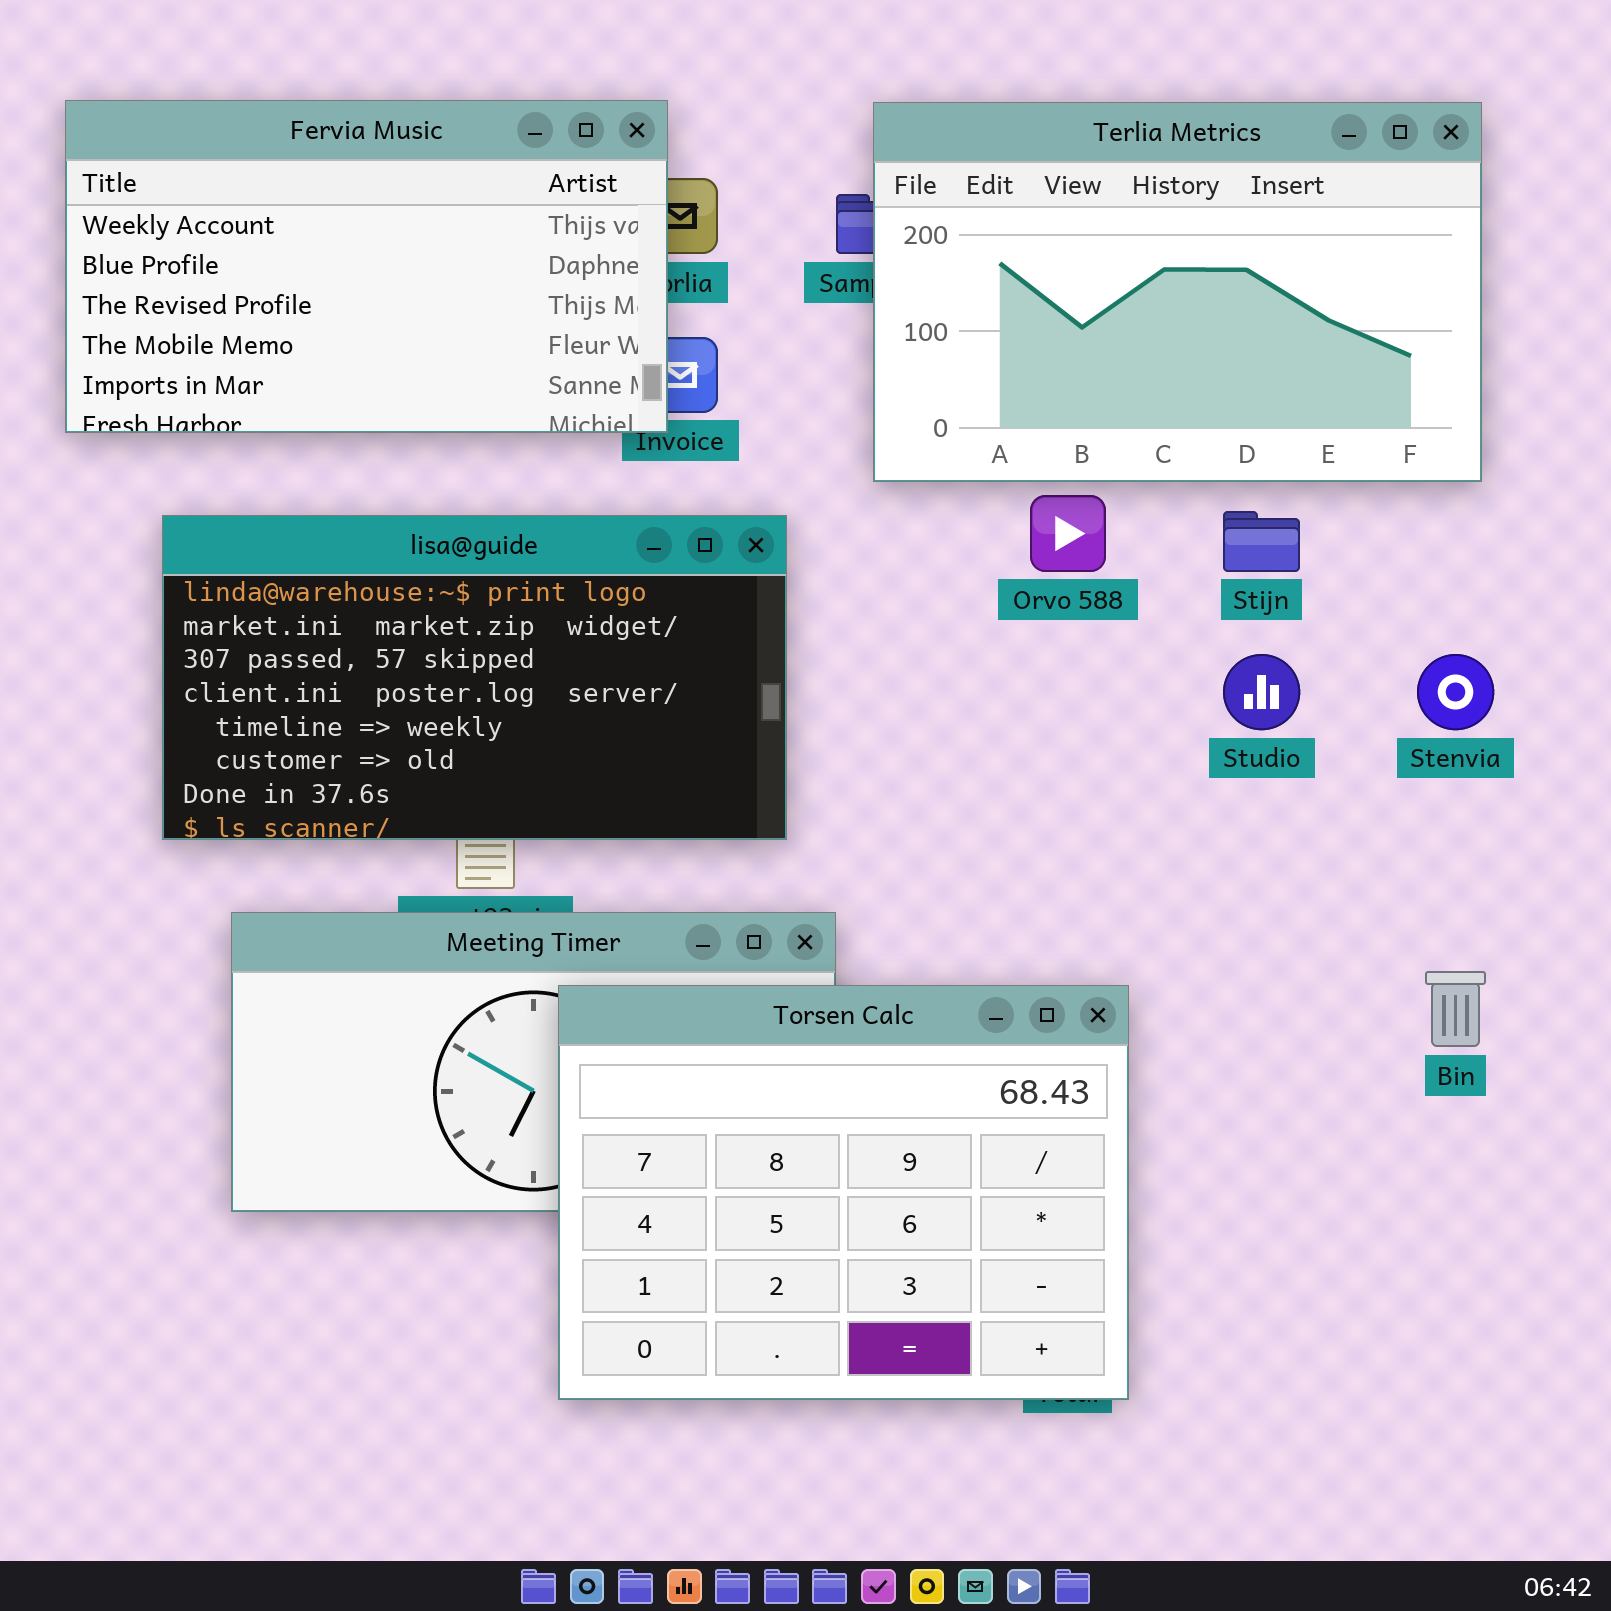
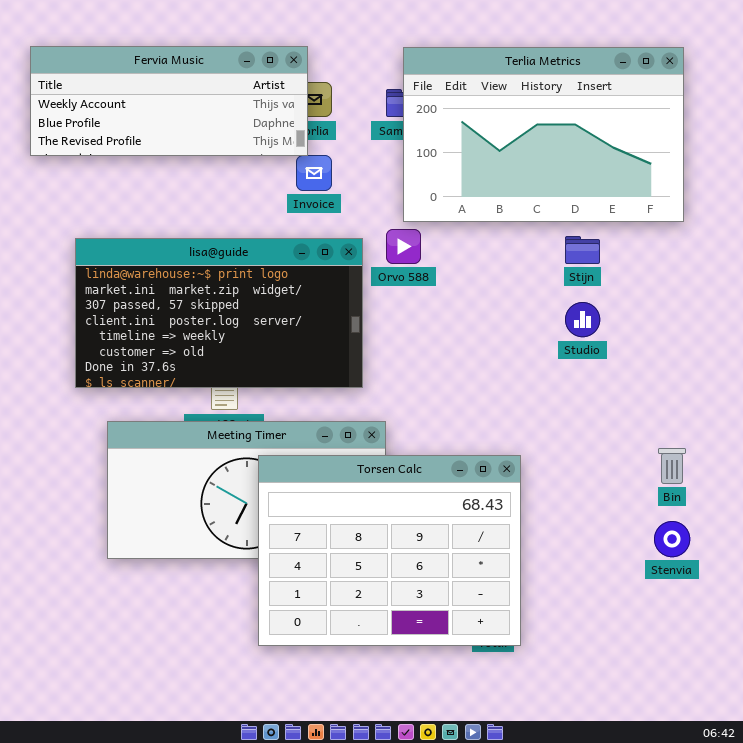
Fervia Music: [65,100,668,433] -> [30,46,308,156], resized
Orvo 588: [1030,495,1106,572] -> [386,229,421,264], moved
Stenvia: [1417,654,1494,730] -> [654,521,690,557], moved

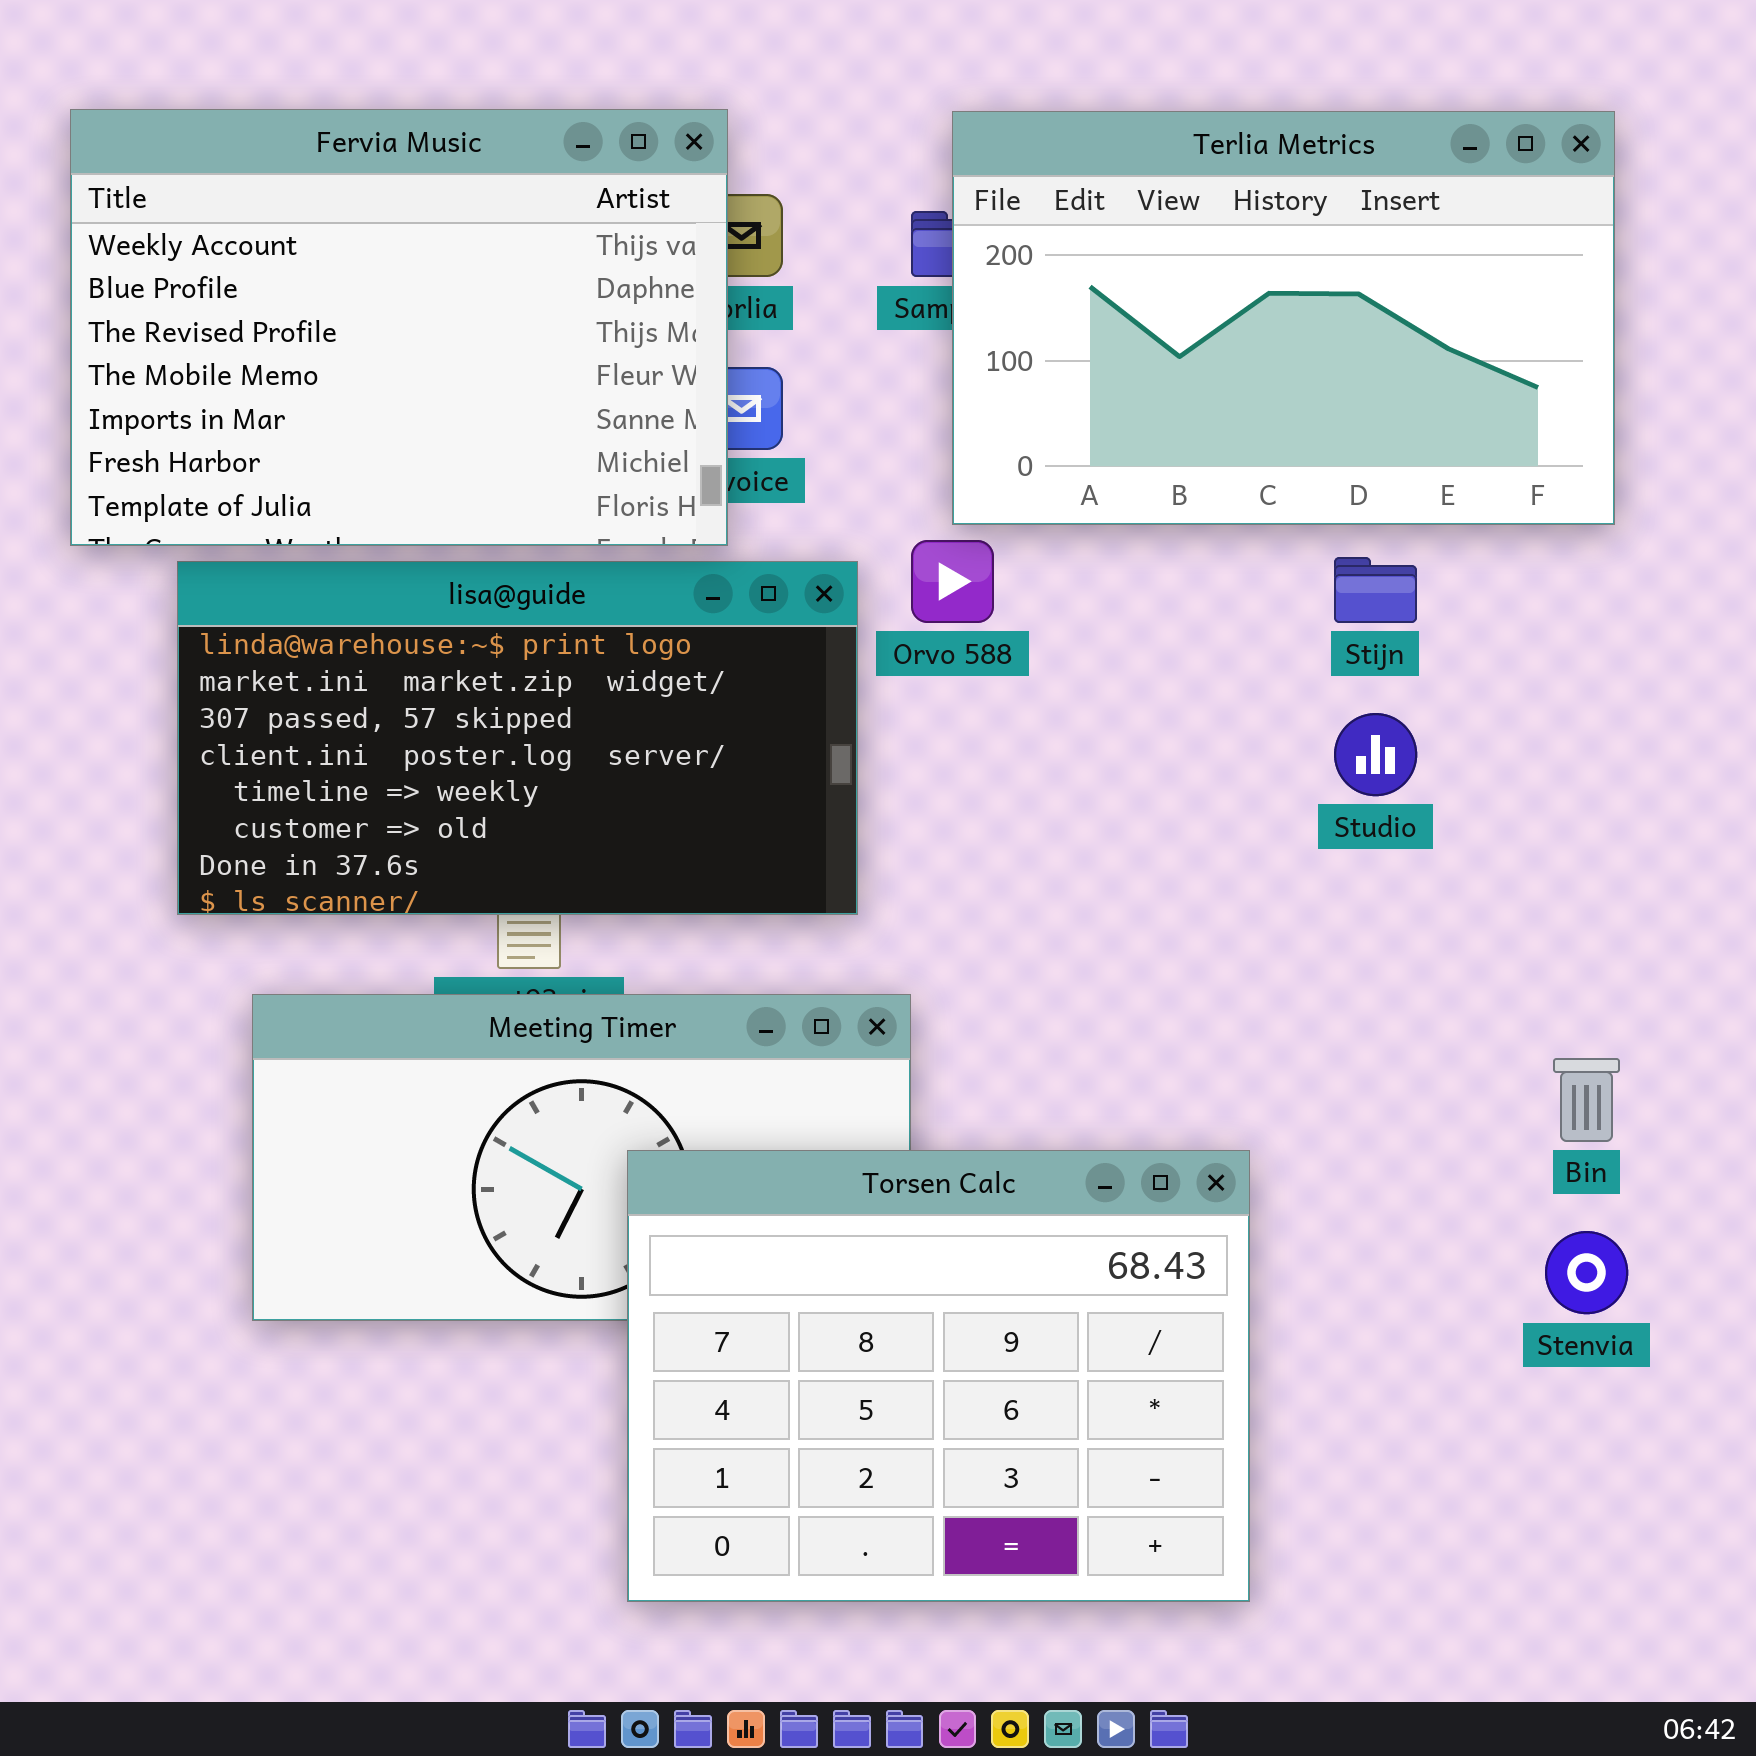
Fervia Music: [30,46,308,156] -> [70,109,728,546], resized
Torsen Calc: [258,455,521,646] -> [627,1150,1250,1602], moved

